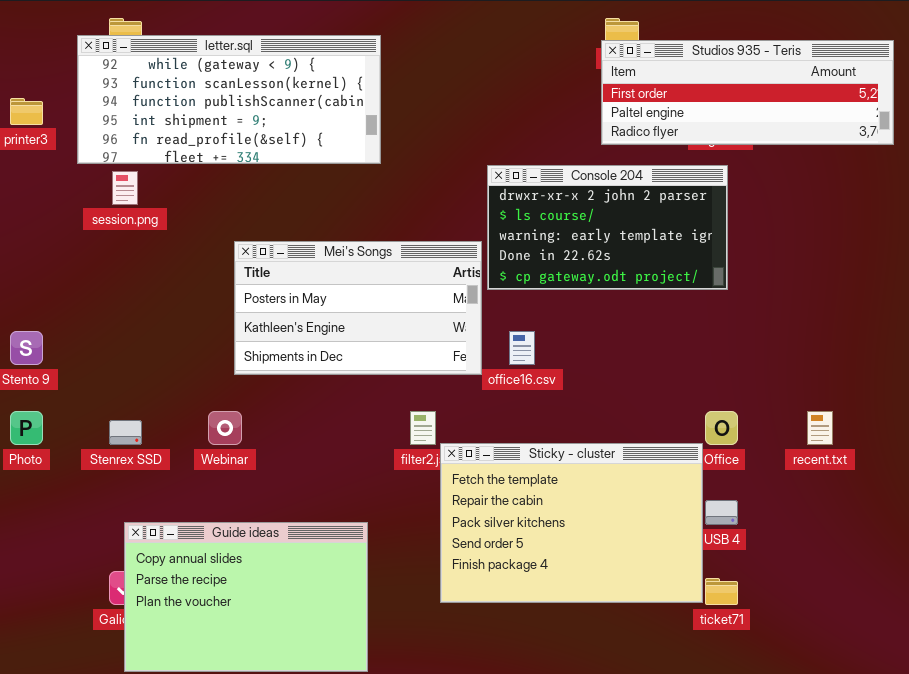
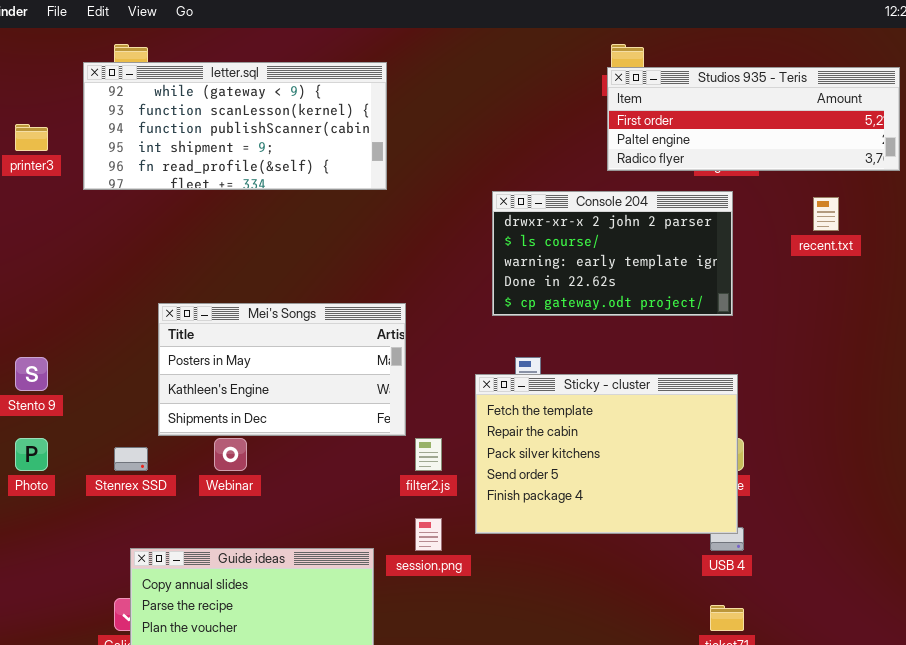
session.png: [112,171,138,205] -> [415,518,442,551], moved
Mei's Songs: [234,241,482,375] -> [158,303,406,436], moved
recent.txt: [807,411,833,445] -> [813,197,839,231], moved
Sticky - cluster: [440,443,703,603] -> [475,374,738,534], moved

